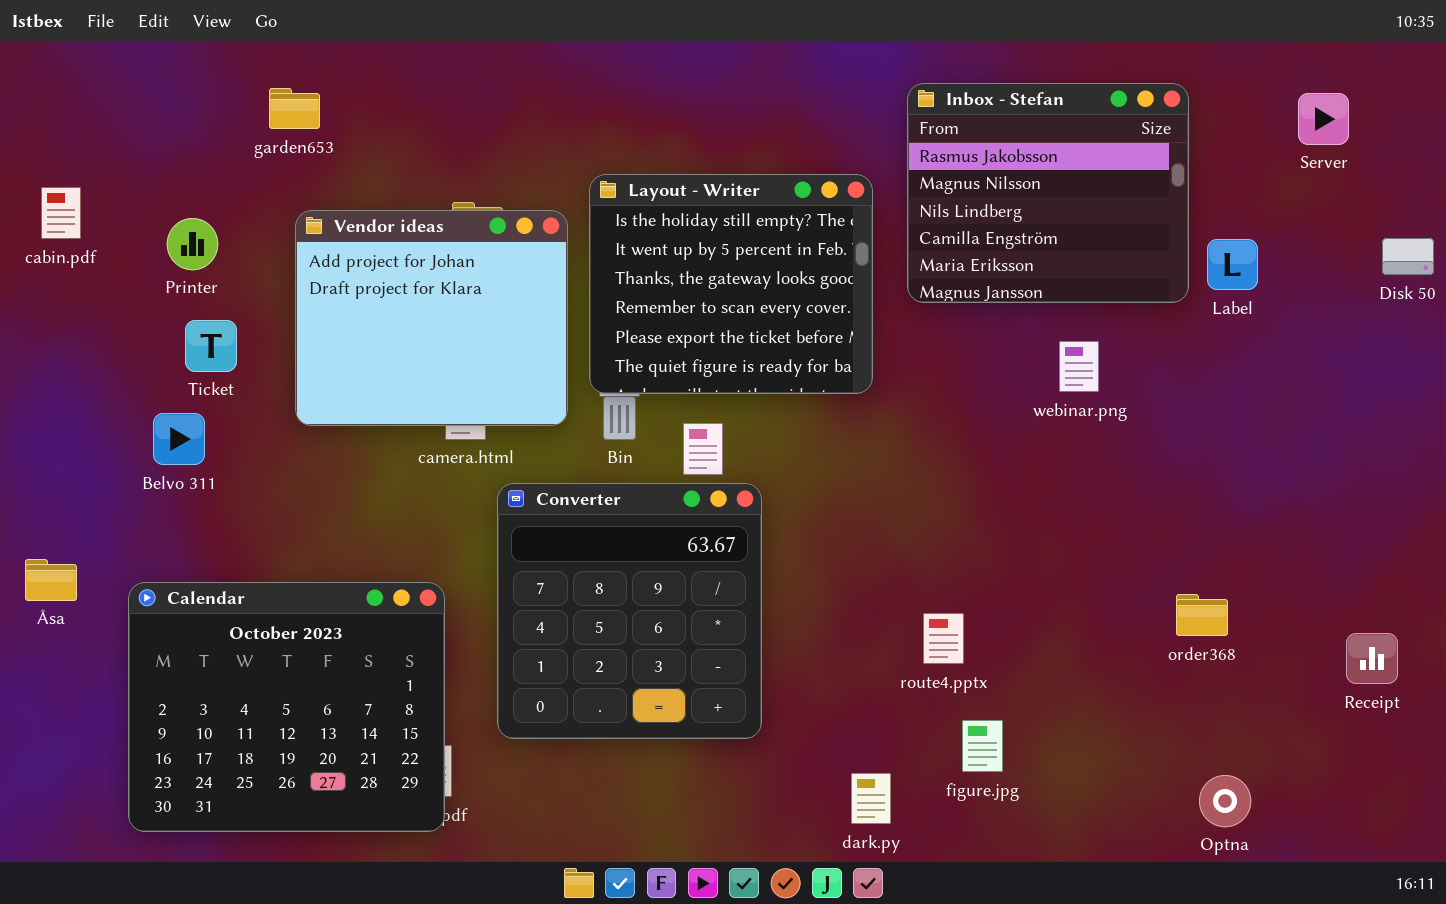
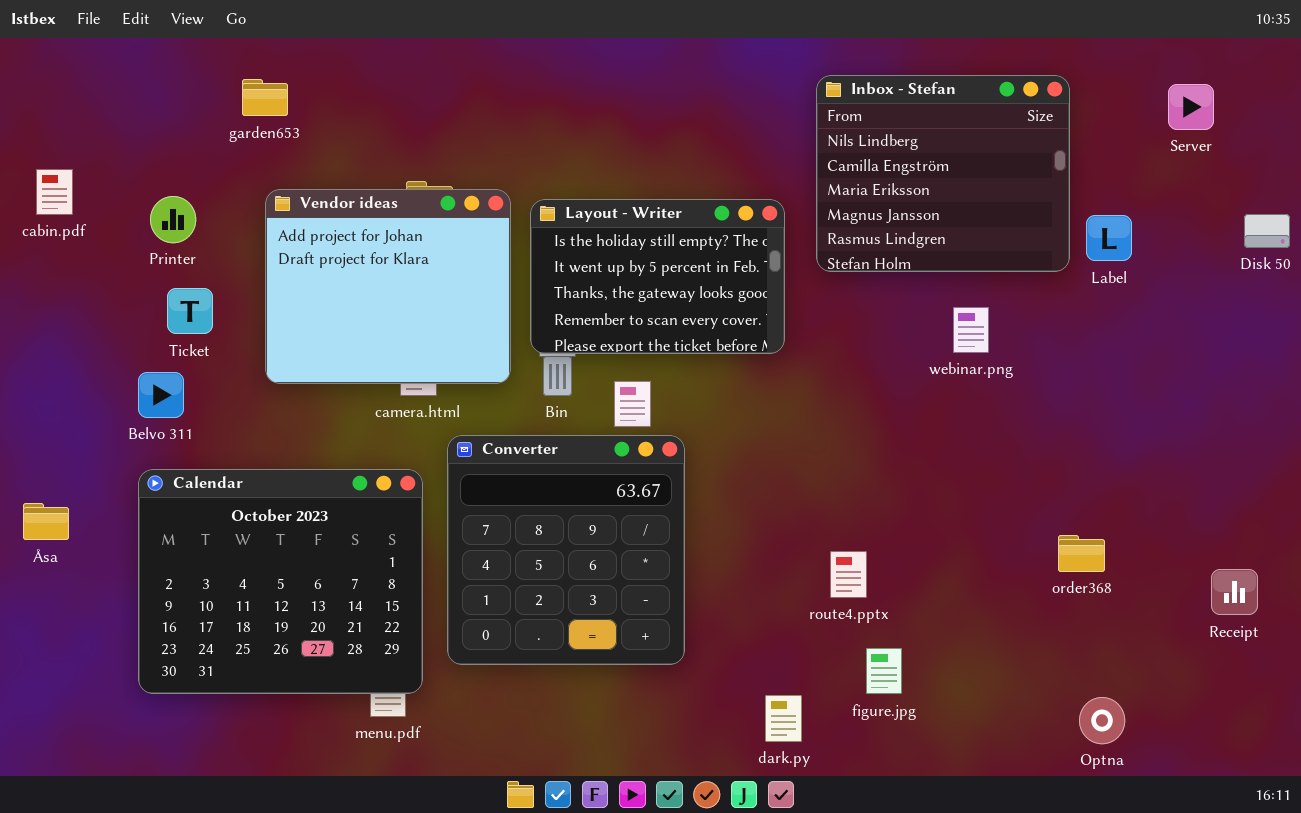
Inbox - Stefan: [907,83,1189,303] -> [816,75,1070,272], scrolled down 2 rows
Layout - Writer: [589,174,873,394] -> [530,199,785,354], resized
Calendar: [128,582,445,832] -> [138,469,423,694], moved

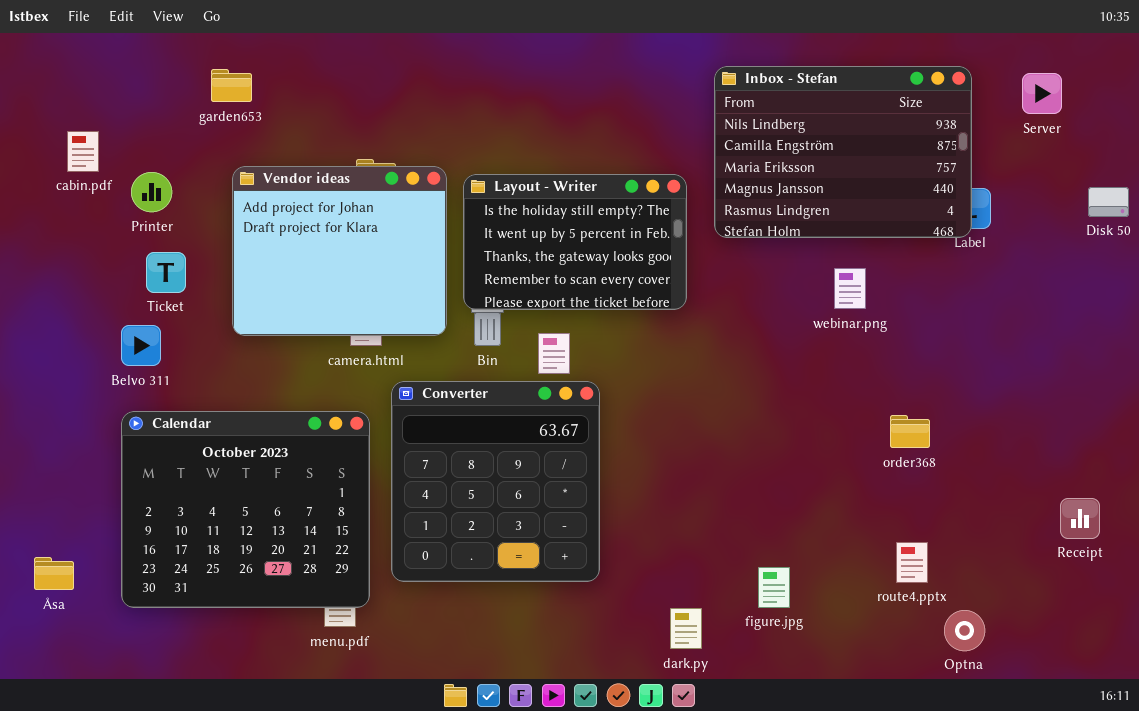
Inbox - Stefan: [816,75,1070,272] -> [714,66,972,238], resized
cabin.pdf: [36,169,73,215] -> [67,131,99,172], moved
Åsa: [23,503,69,540] -> [34,557,74,590], moved
order368: [1058,535,1105,572] -> [890,415,930,448], moved
route4.pptx: [830,551,867,598] -> [896,542,928,583], moved

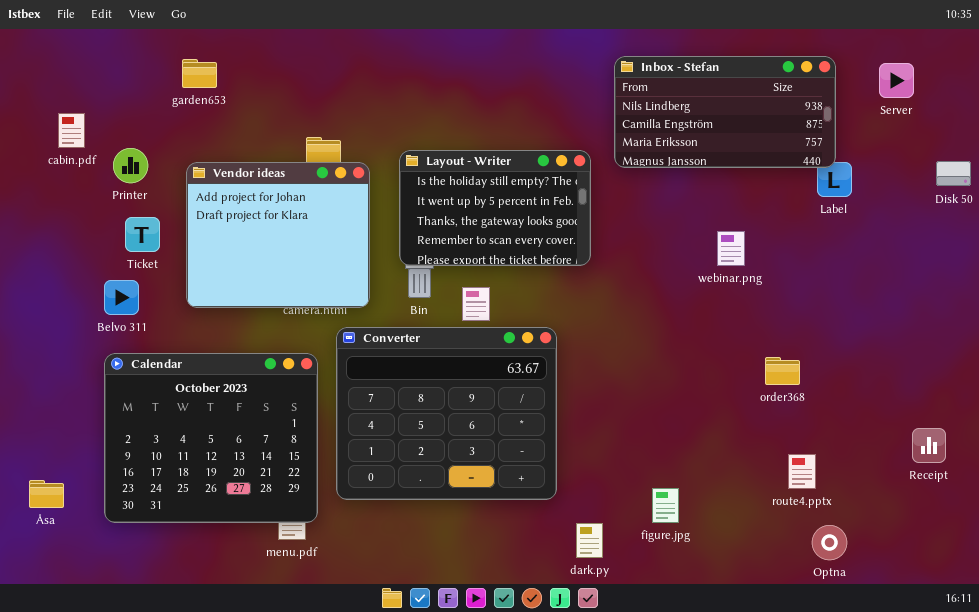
Inbox - Stefan: [714,66,972,238] -> [614,56,836,168], resized
Vendor ideas: [232,166,447,336] -> [186,162,370,308], moved
Converter: [391,381,600,582] -> [336,327,557,500], resized
route4.pptx: [896,542,928,583] -> [788,454,816,489], moved

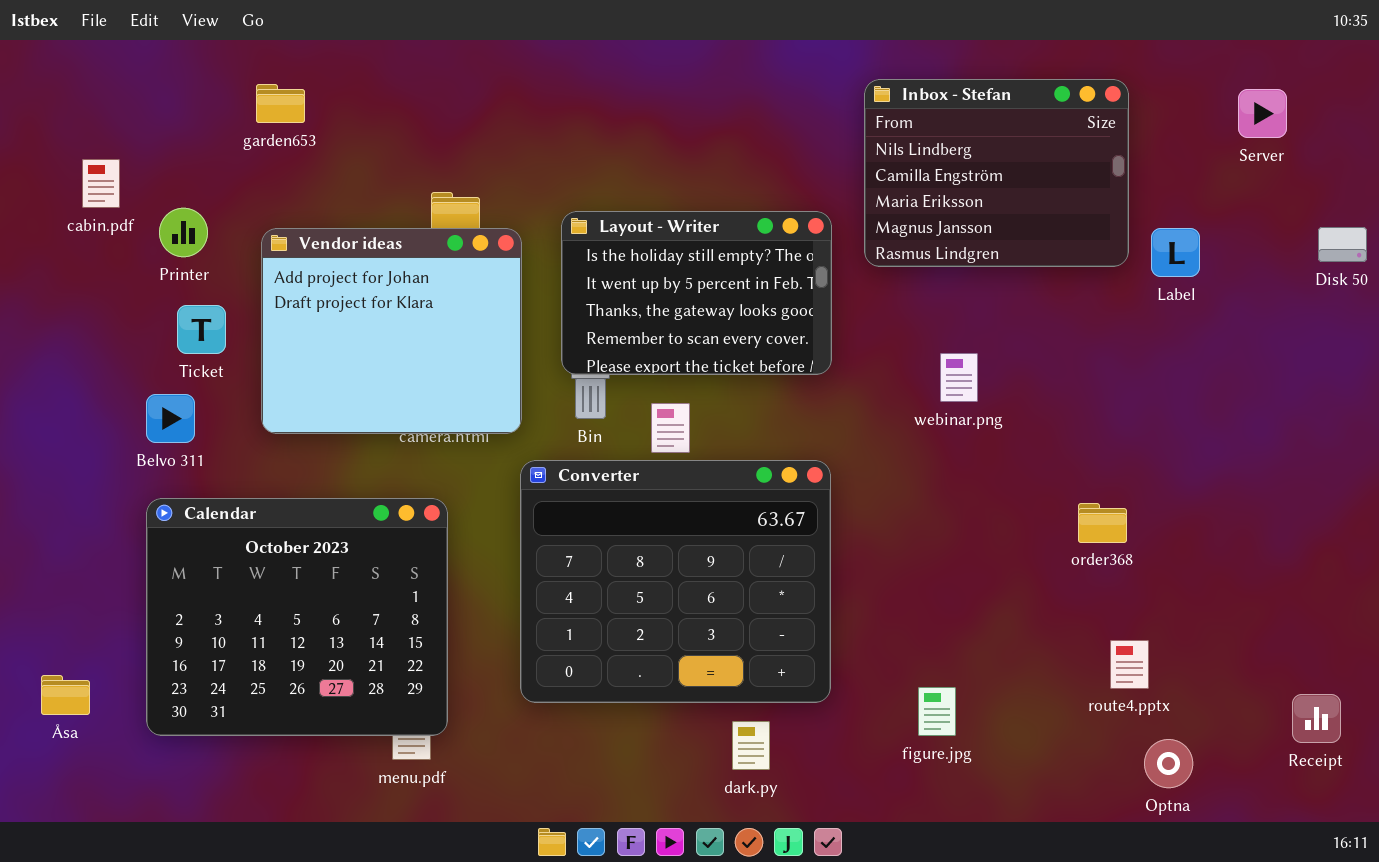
Inbox - Stefan: [614,56,836,168] -> [864,79,1129,267], resized
webinar.png: [717,231,745,266] -> [940,353,978,402], moved
Converter: [336,327,557,500] -> [520,460,831,703], moved
Receipt: [912,428,946,463] -> [1292,694,1341,743], moved
dark.py: [576,523,603,558] -> [732,721,770,770], moved

